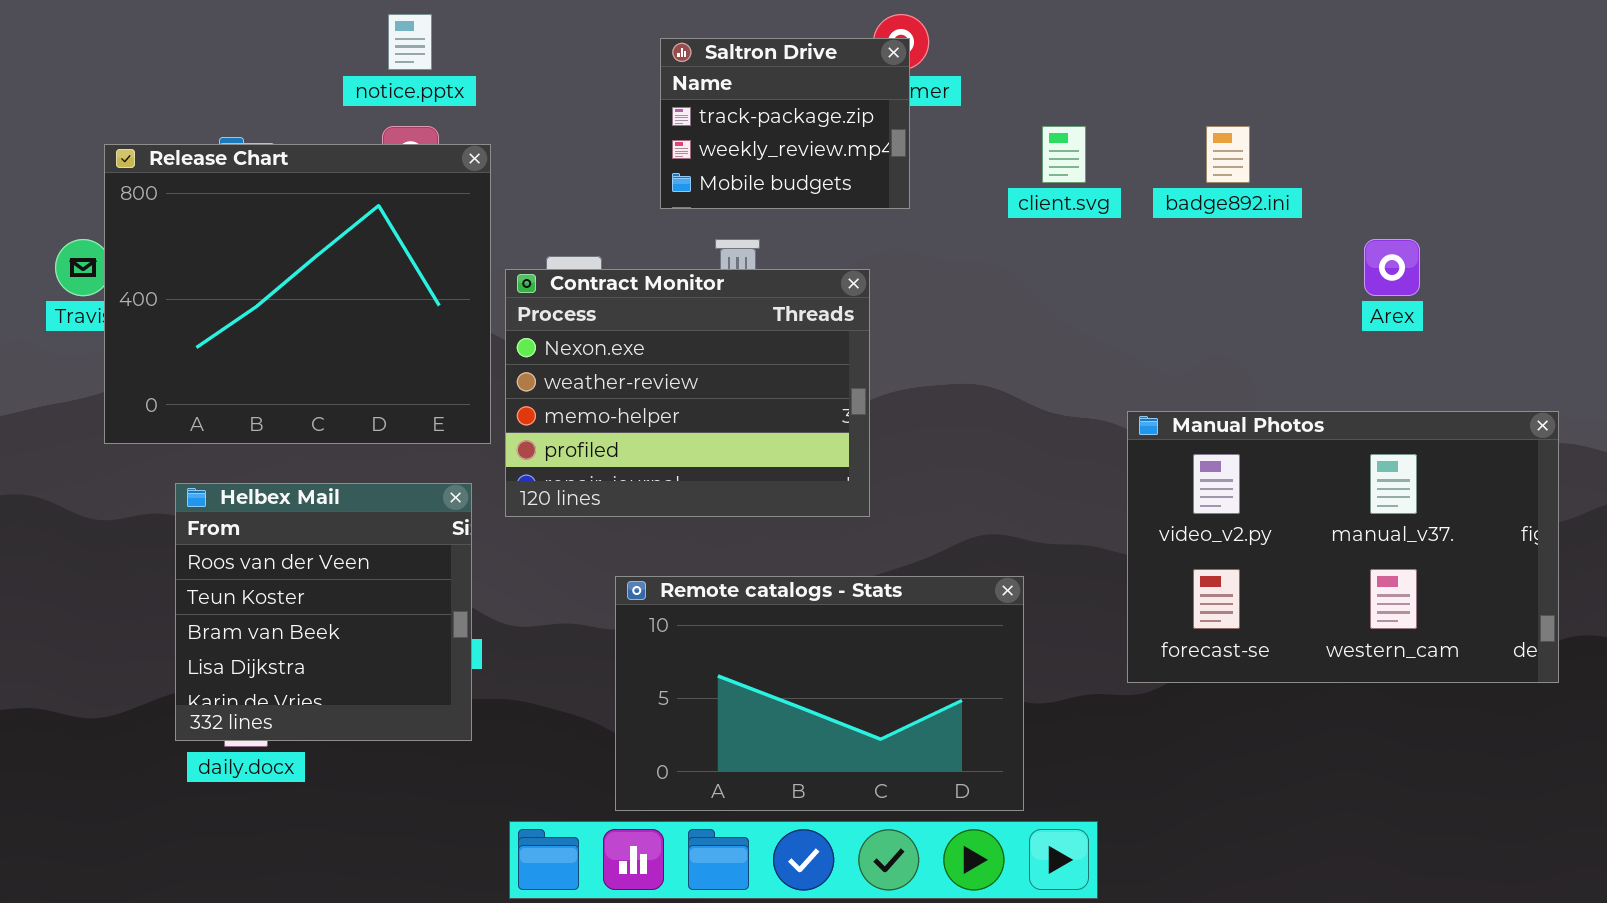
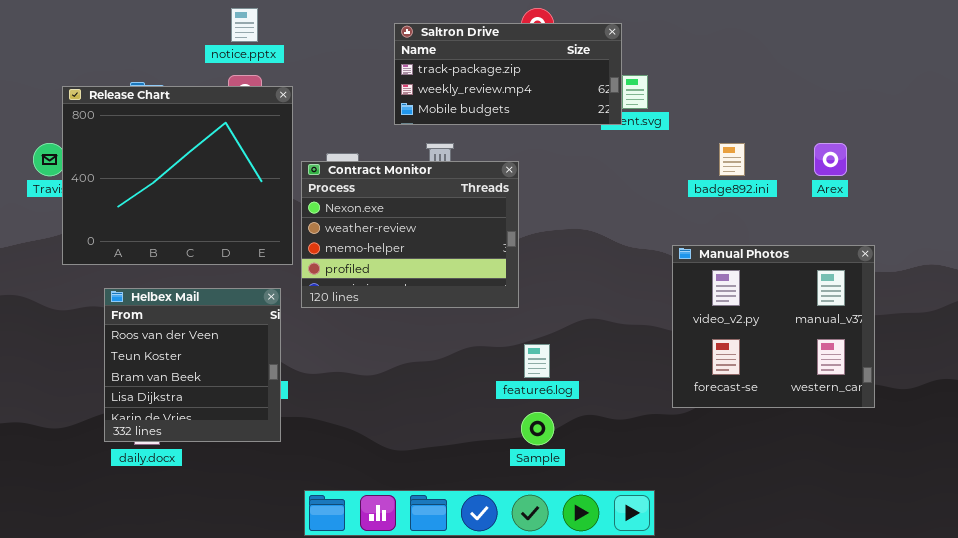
Saltron Drive: [660,38,910,209] -> [394,23,622,125], resized
badge892.ini: [1206,126,1250,183] -> [719,143,745,176], moved
Manual Photos: [1127,411,1559,683] -> [672,245,875,408], resized
Remote catalogs - Stats: [615,576,1024,811] -> none, closed

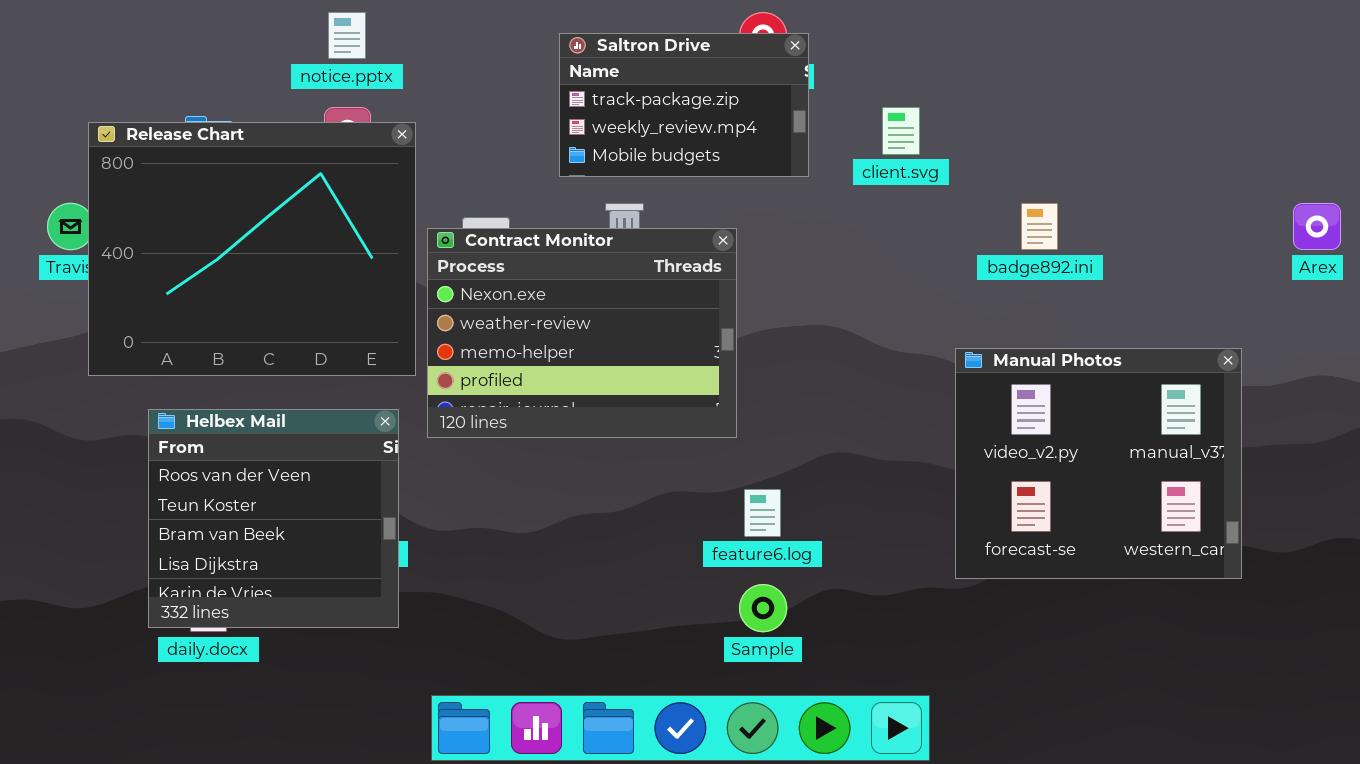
Saltron Drive: [394,23,622,125] -> [559,33,809,177], resized
Arex: [814,143,847,176] -> [1293,203,1341,250], moved

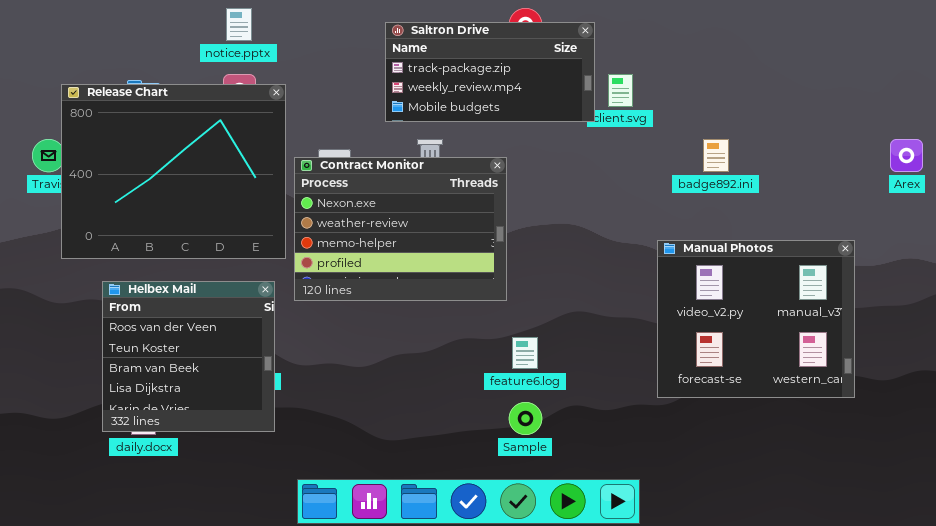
Saltron Drive: [559,33,809,177] -> [385,22,595,122], resized

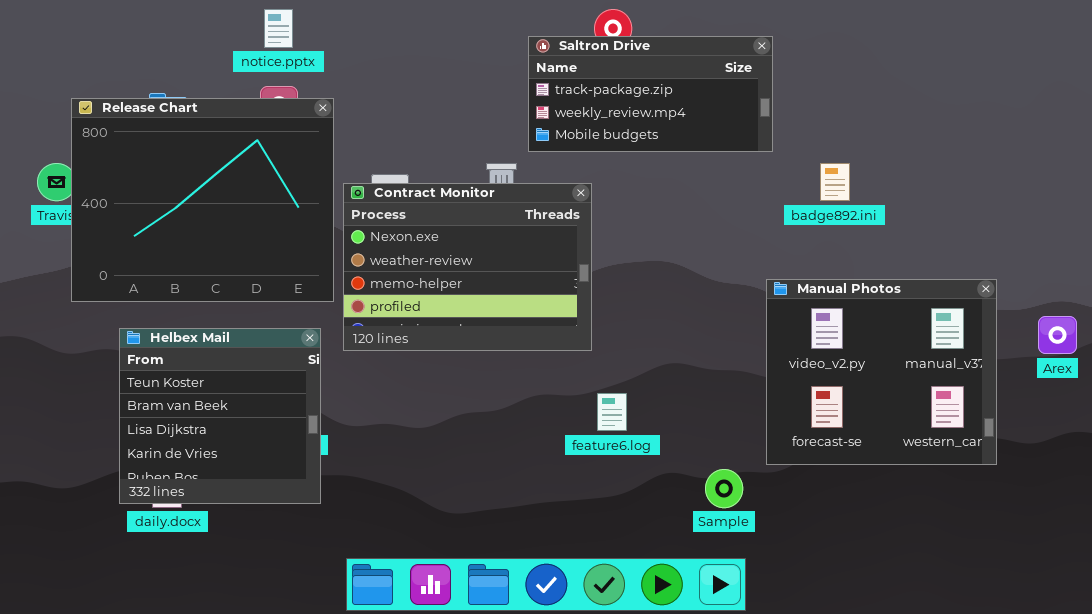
Saltron Drive: [385,22,595,122] -> [528,36,773,152], moved
Arex: [890,139,923,172] -> [1038,316,1077,354], moved
Helbex Mail: [102,281,275,432] -> [119,328,321,504], scrolled down 1 row
Sample: [509,402,542,435] -> [705,469,743,508], moved

